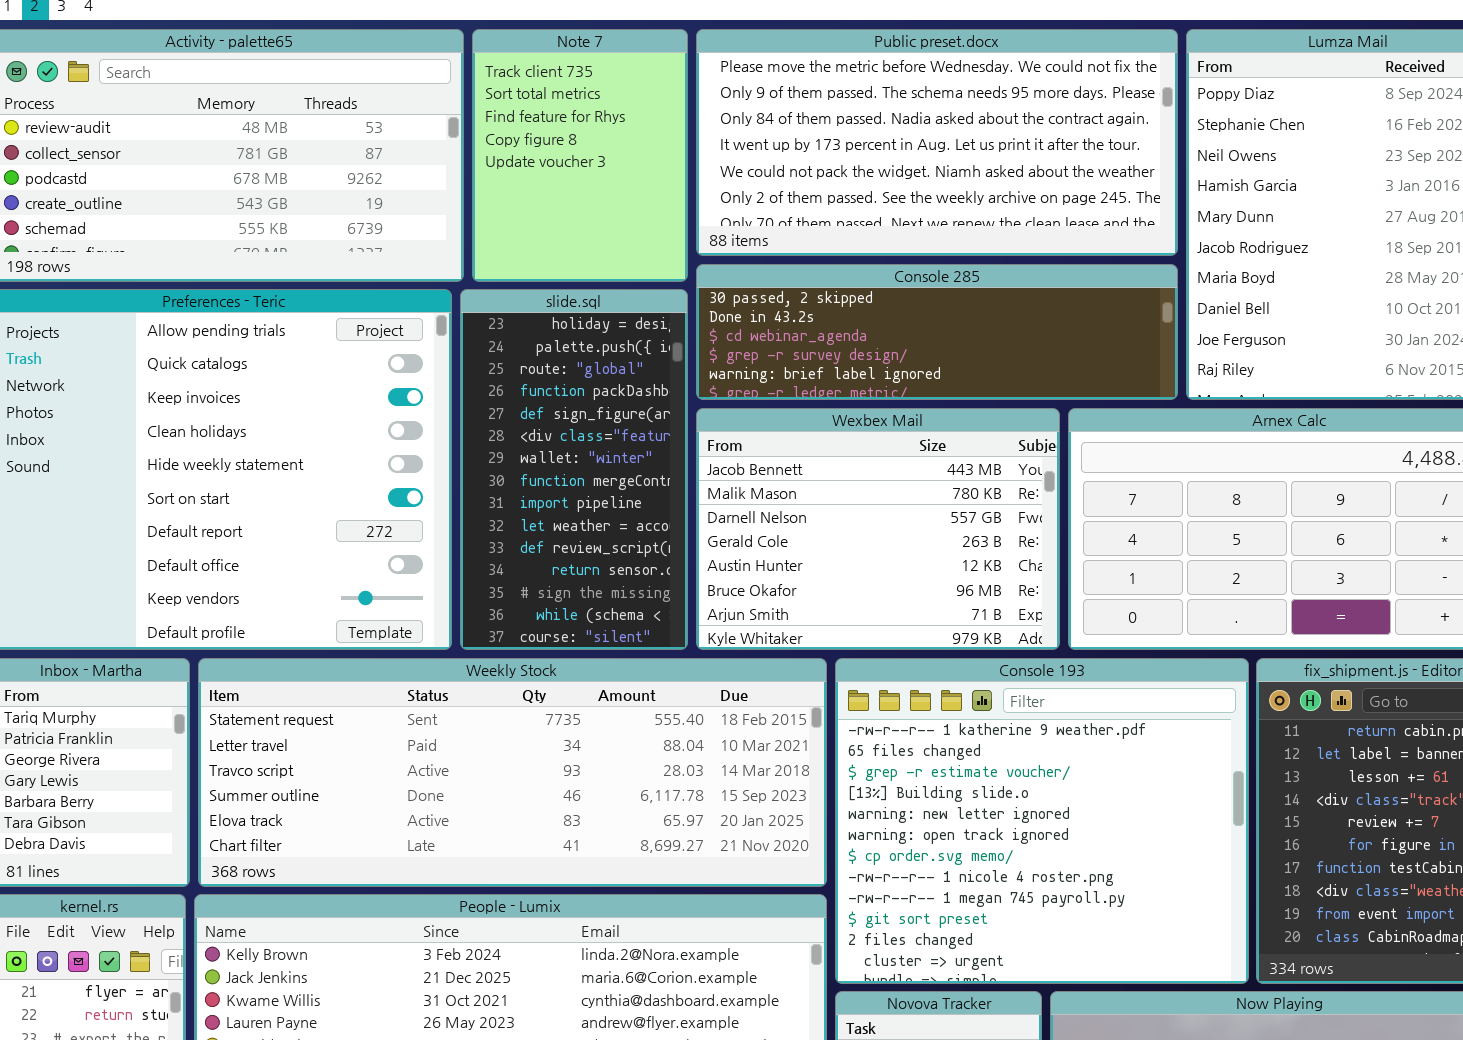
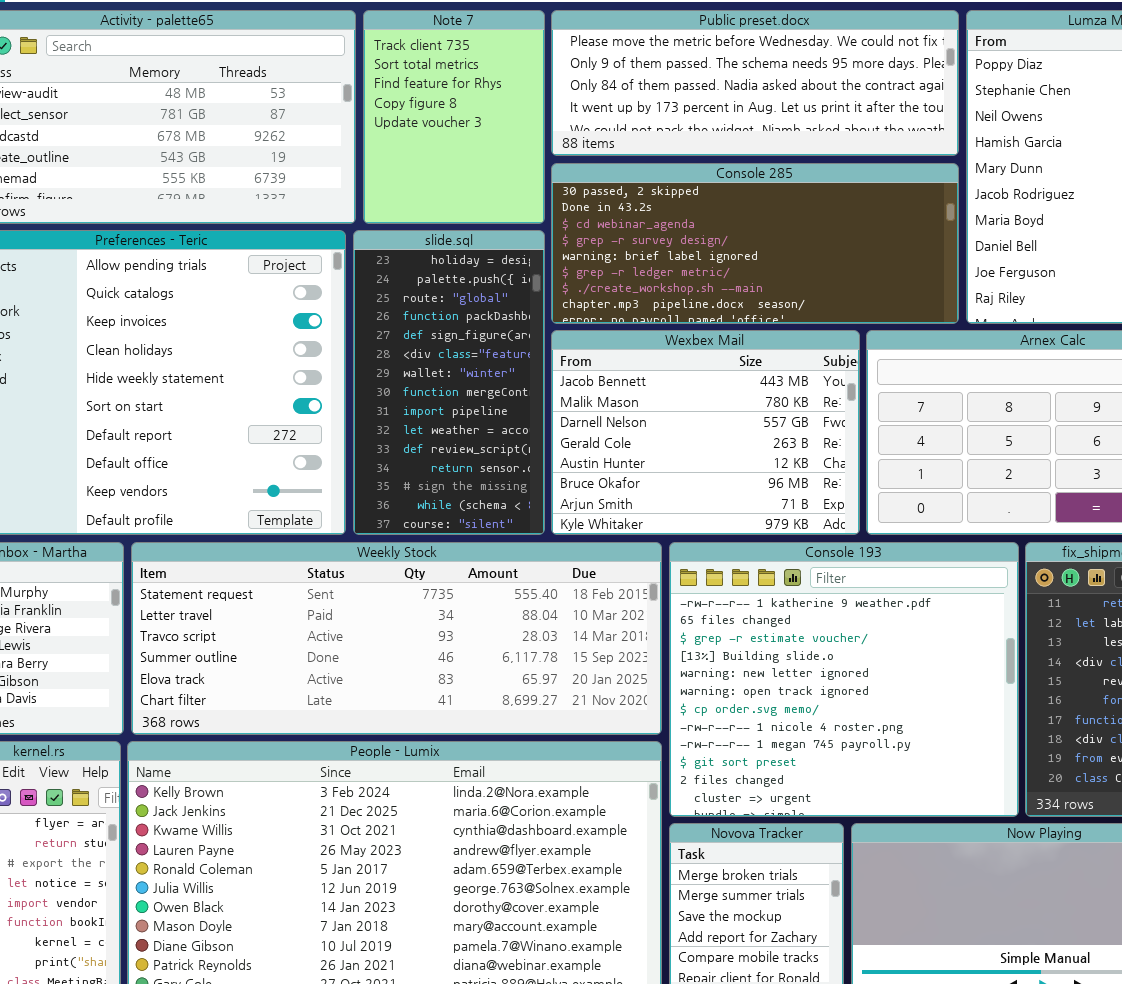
Public preset.docx: [696,29,1178,256] -> [551,10,959,156], resized
Console 285: [696,264,1178,400] -> [551,163,959,324], resized

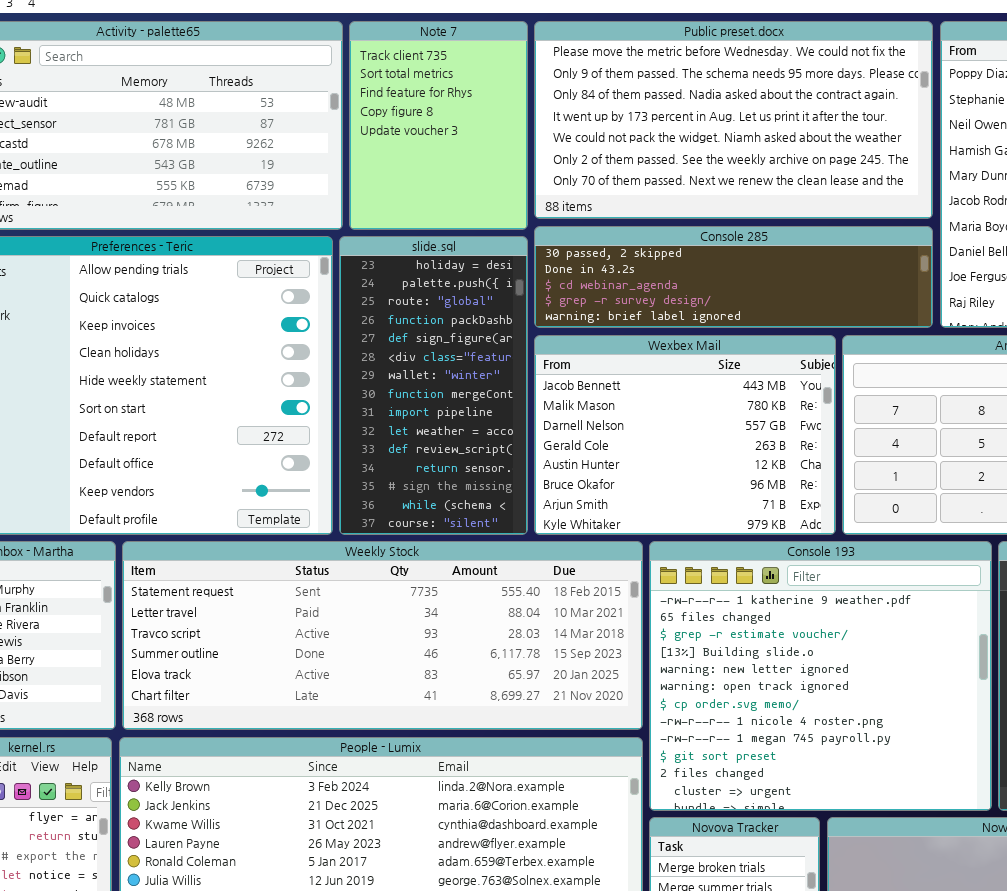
Public preset.docx: [551,10,959,156] -> [534,21,933,219], resized
Console 285: [551,163,959,324] -> [534,226,933,328], resized

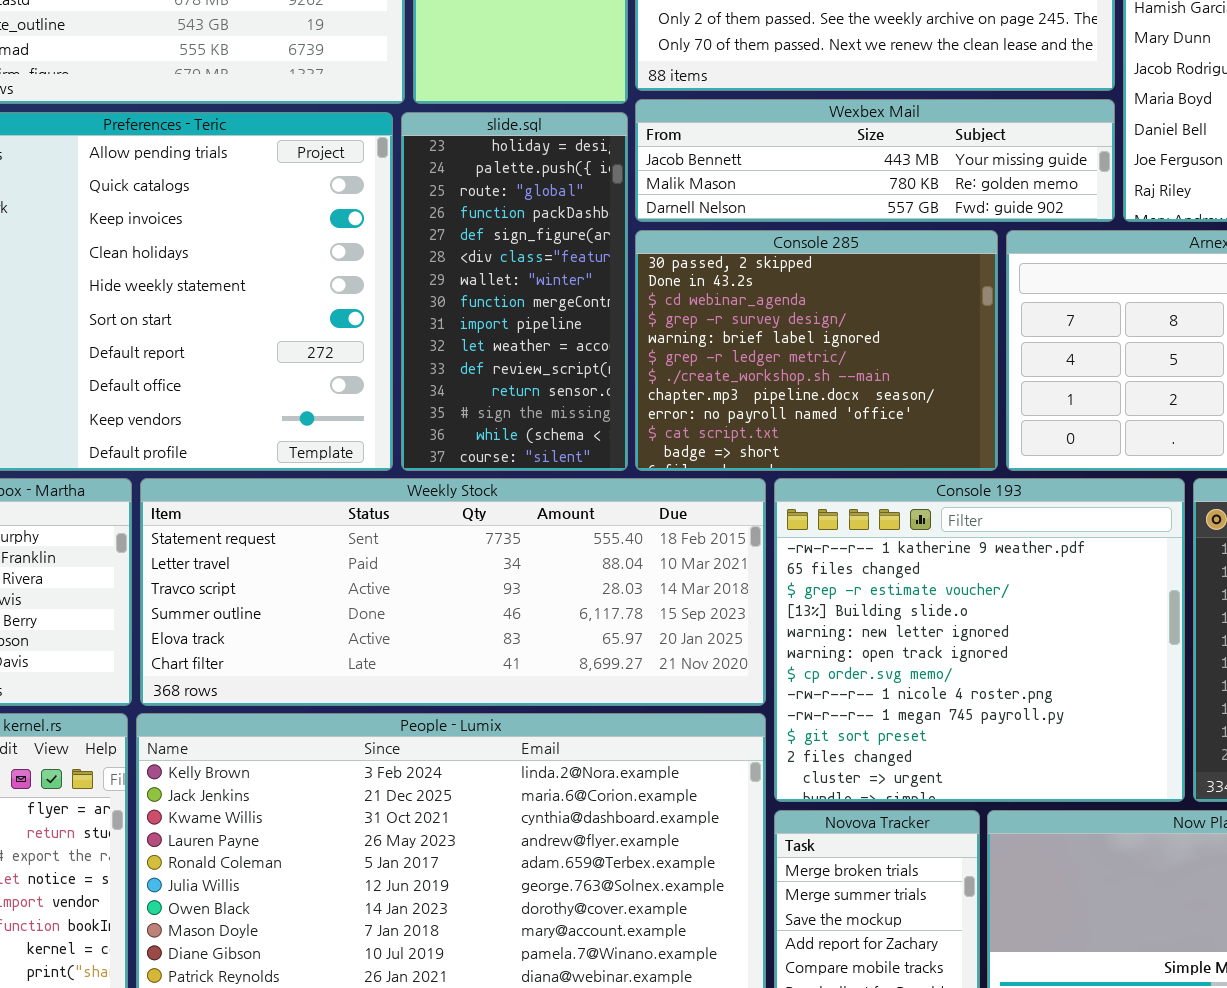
Console 285: [534,226,933,328] -> [635,230,998,471], moved, resized
Wexbex Mail: [534,335,836,535] -> [635,99,1115,222], moved, resized

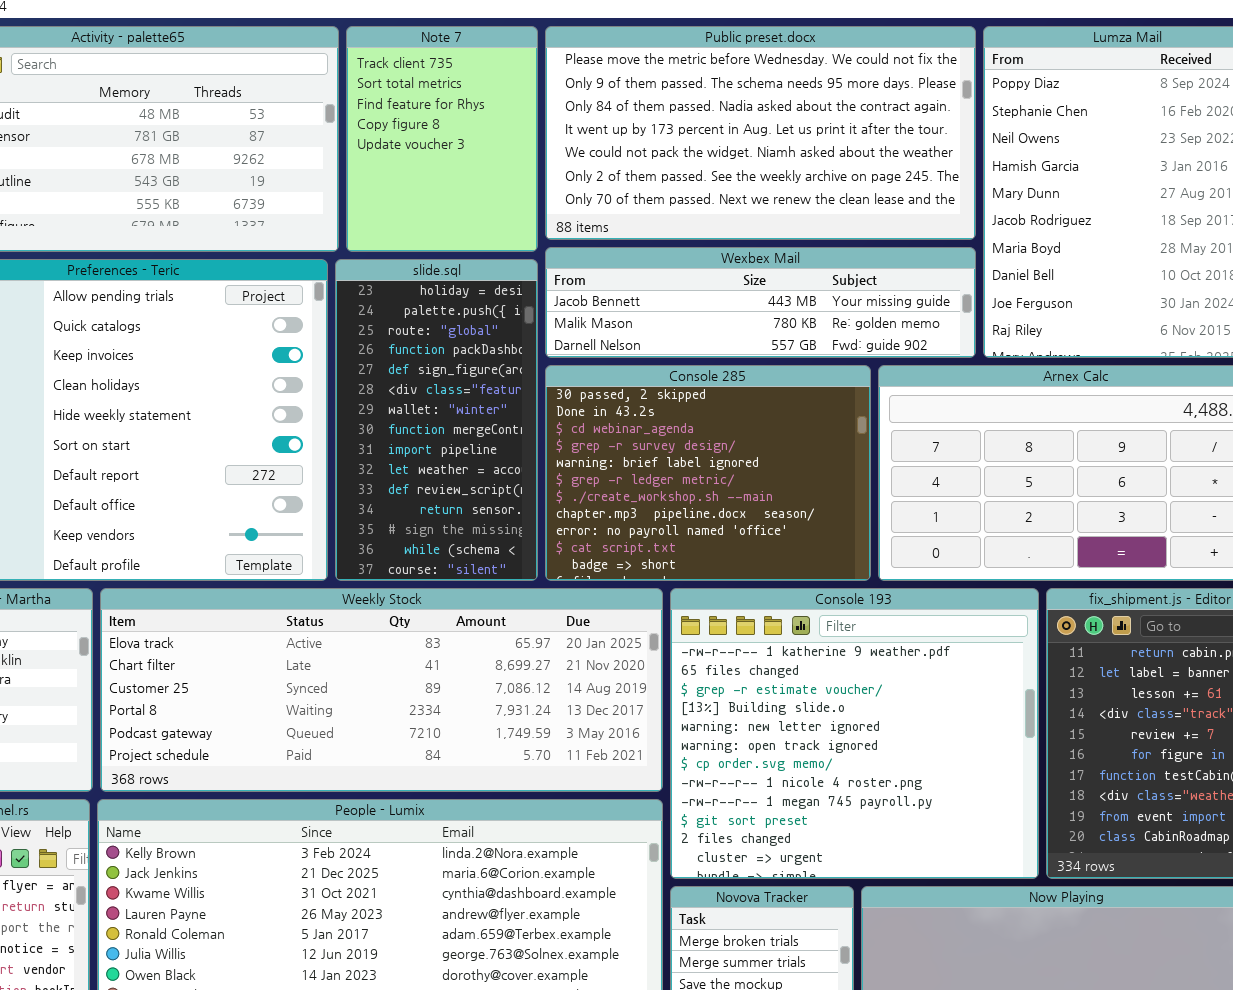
Weekly Stock: [140,478,766,706] -> [100,588,663,792], scrolled down 4 rows

